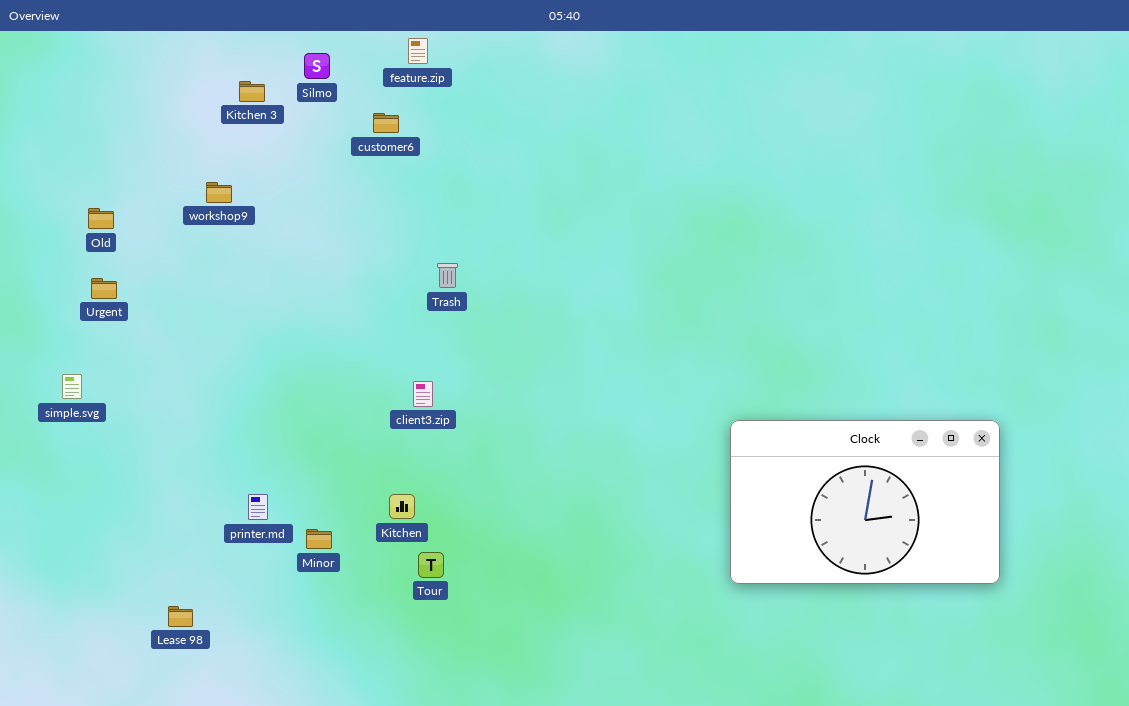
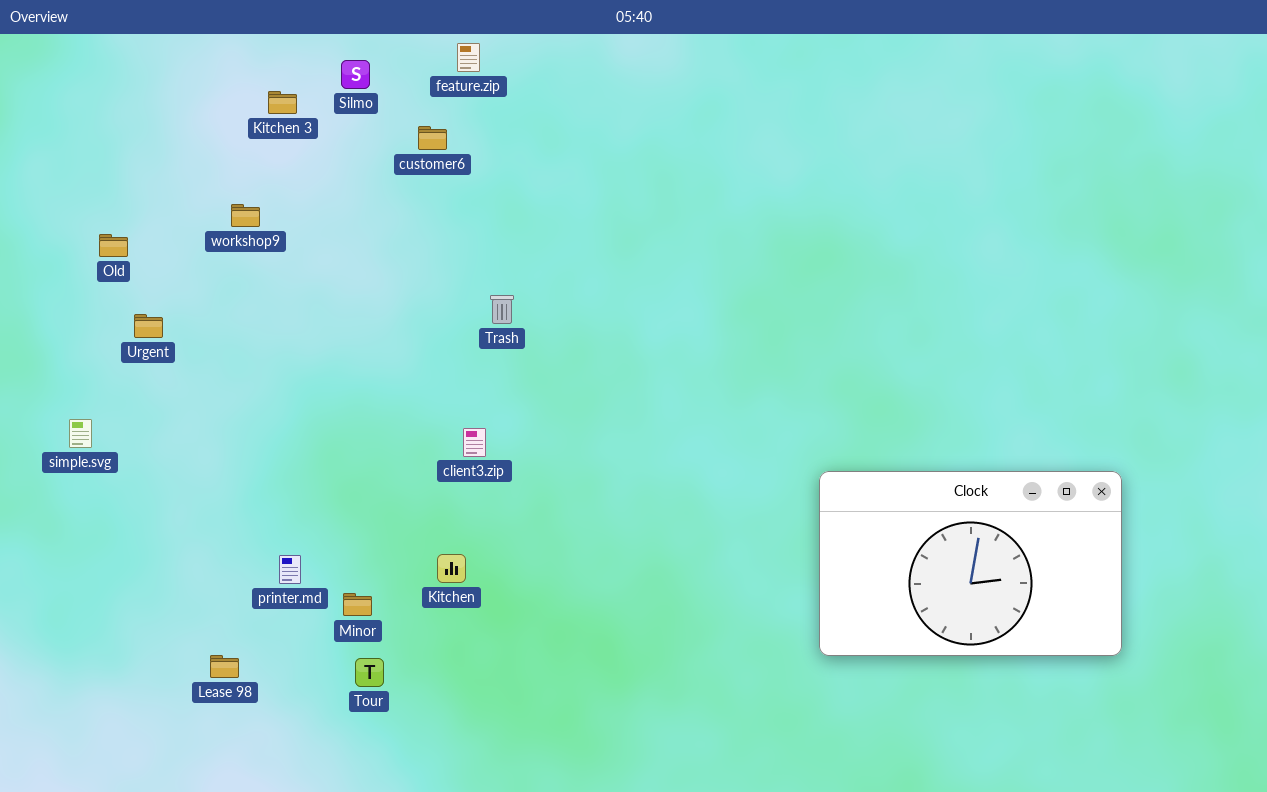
Urgent: [91,278,117,299] -> [134,314,163,338], moved
Tour: [418,552,444,578] -> [355,658,384,687], moved
Lease 98: [168,606,193,627] -> [210,655,239,678], moved

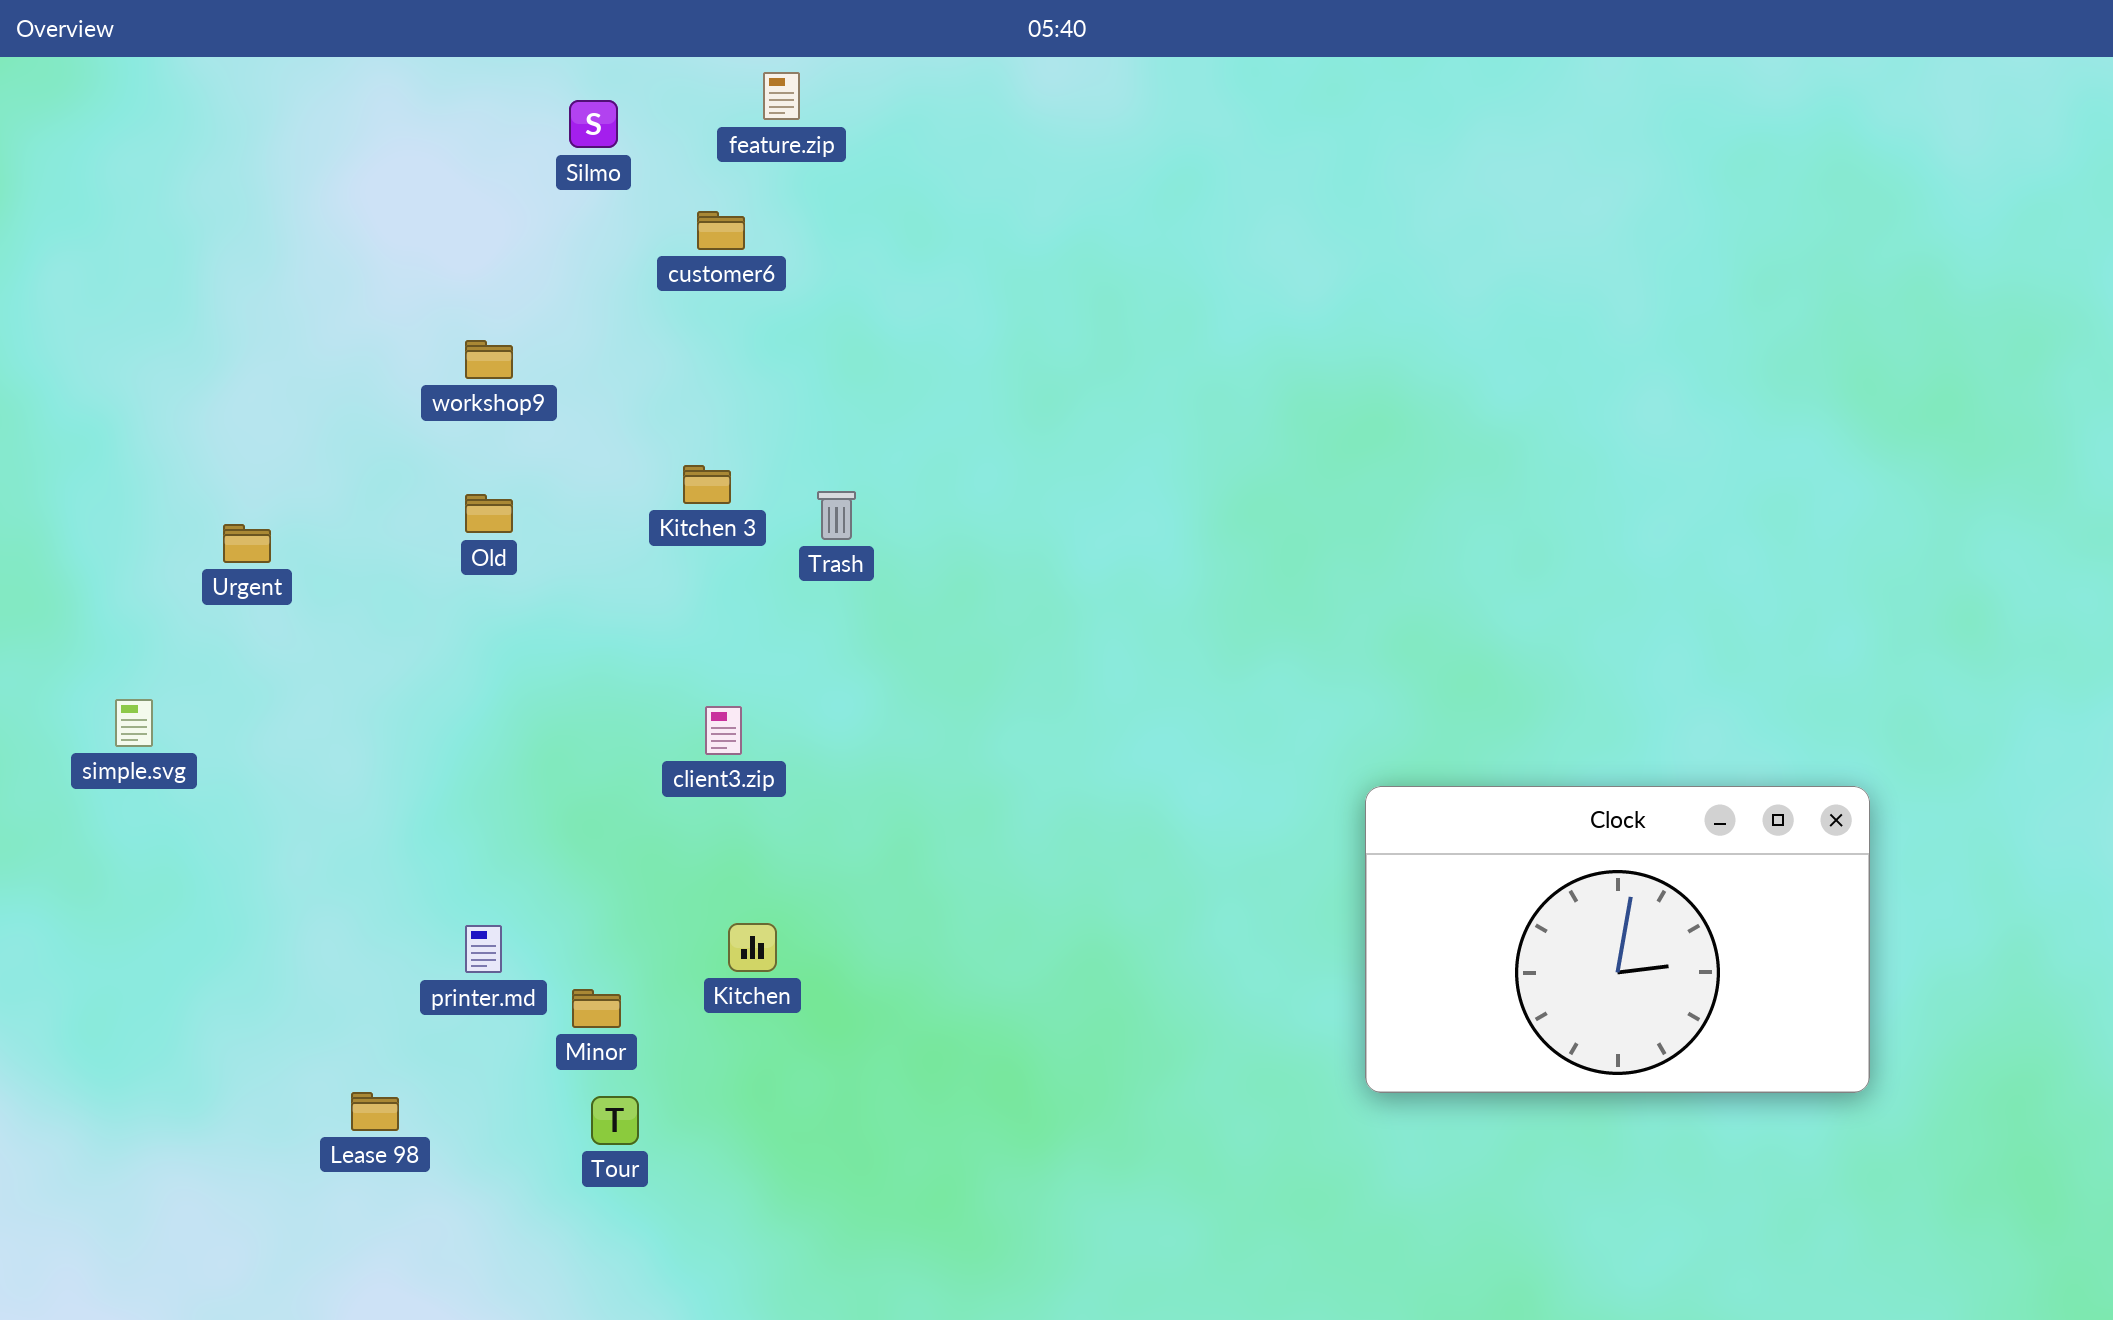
Kitchen 3: [268,91,297,114] -> [683,465,731,504], moved
workshop9: [231,204,260,227] -> [465,340,513,379], moved
Old: [99,234,128,257] -> [465,494,513,533], moved
client3.zip: [463,428,486,457] -> [705,706,742,755], moved

